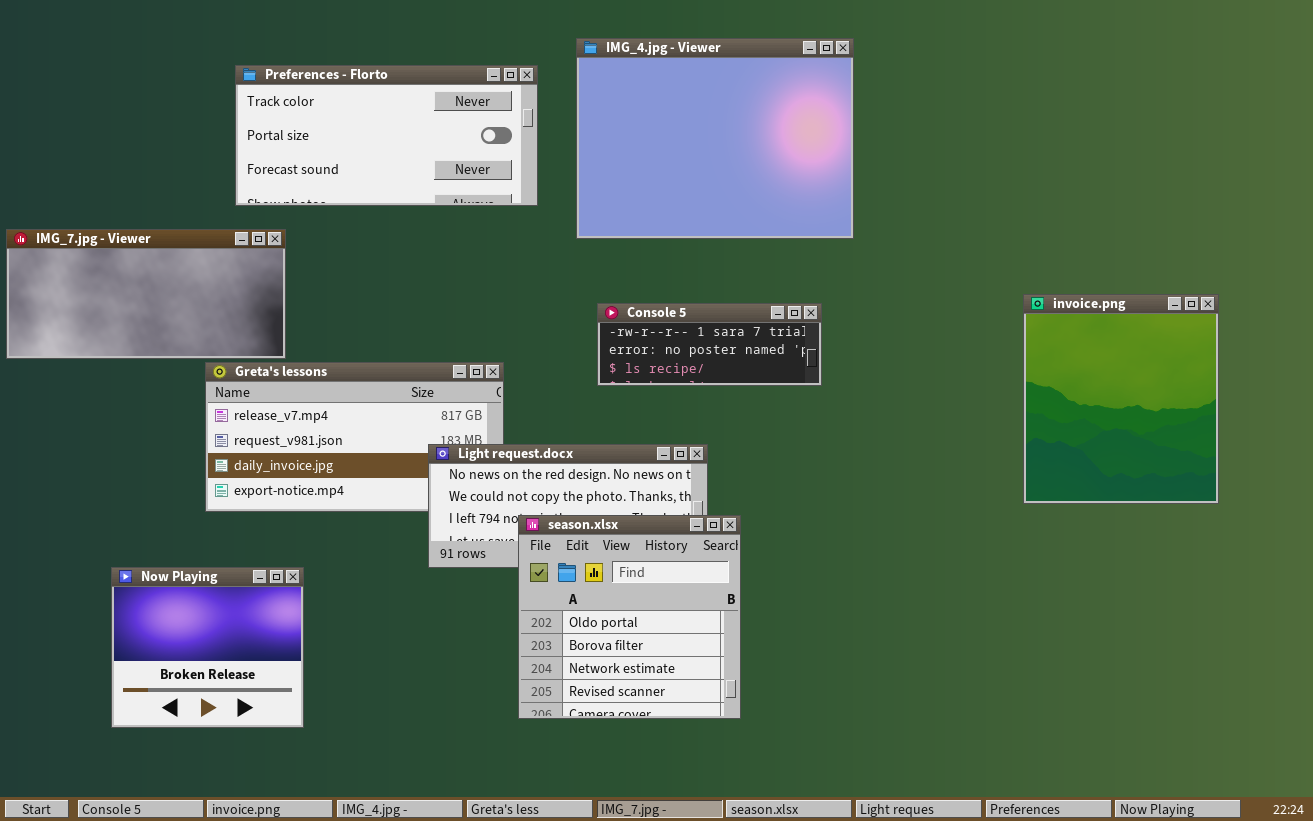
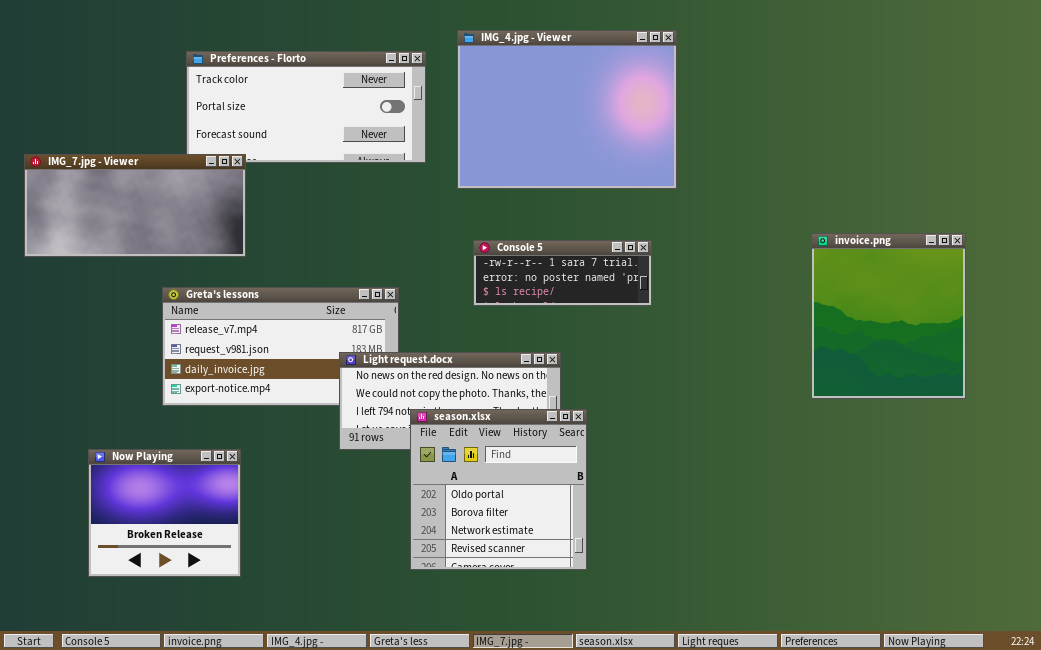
IMG_7.jpg - Viewer: [6,229,286,359] -> [24,154,246,257], moved

